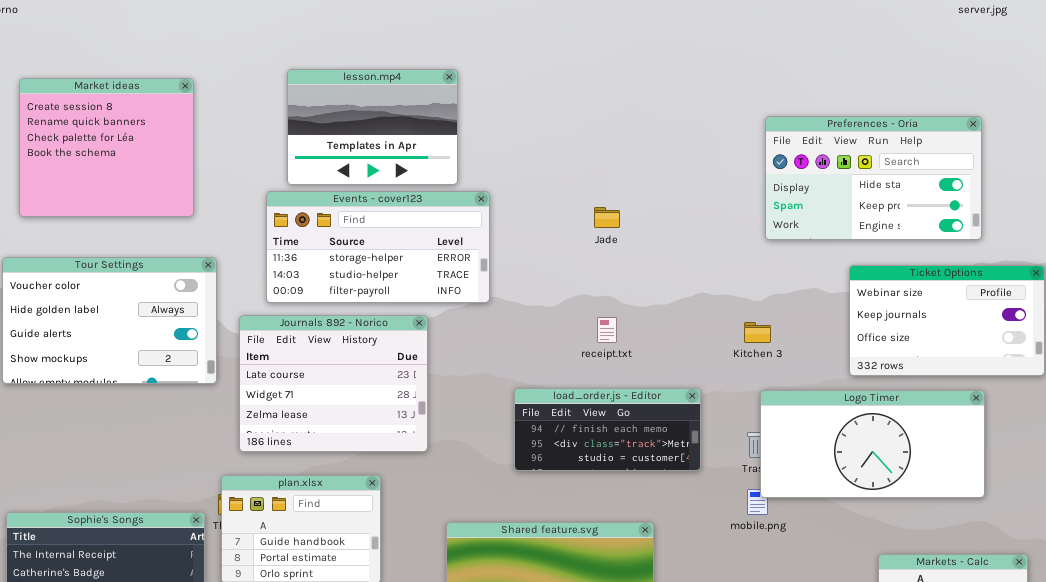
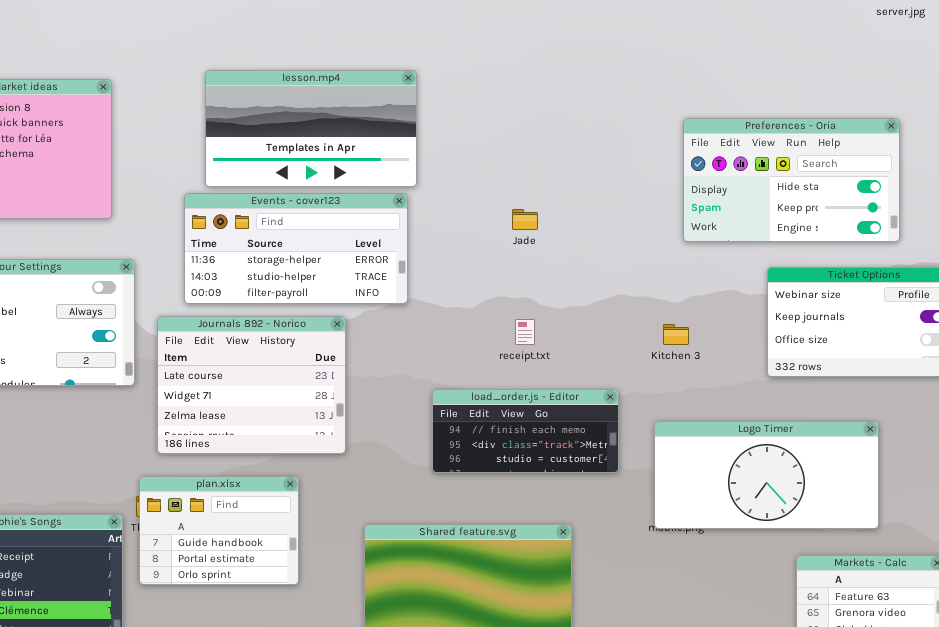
lesson.mp4: [287,69,458,185] -> [205,70,417,187], resized
Logo Timer: [760,390,985,498] -> [654,421,879,529], moved

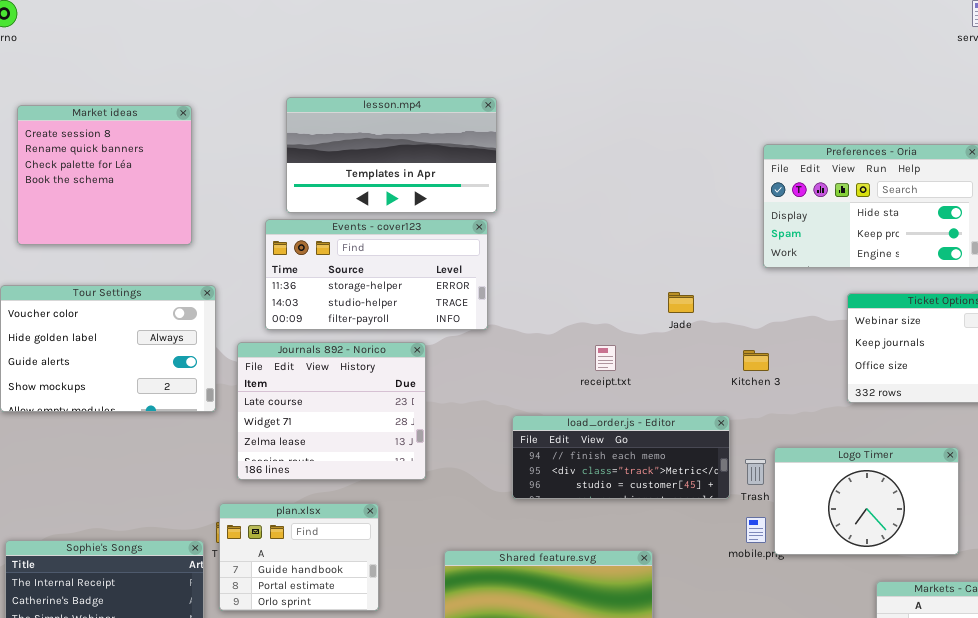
Jade: [512,209,538,230] -> [668,292,694,313], moved
load_order.js - Editor: [432,389,619,473] -> [512,415,730,499], resized
Logo Timer: [654,421,879,529] -> [774,447,959,555], resized

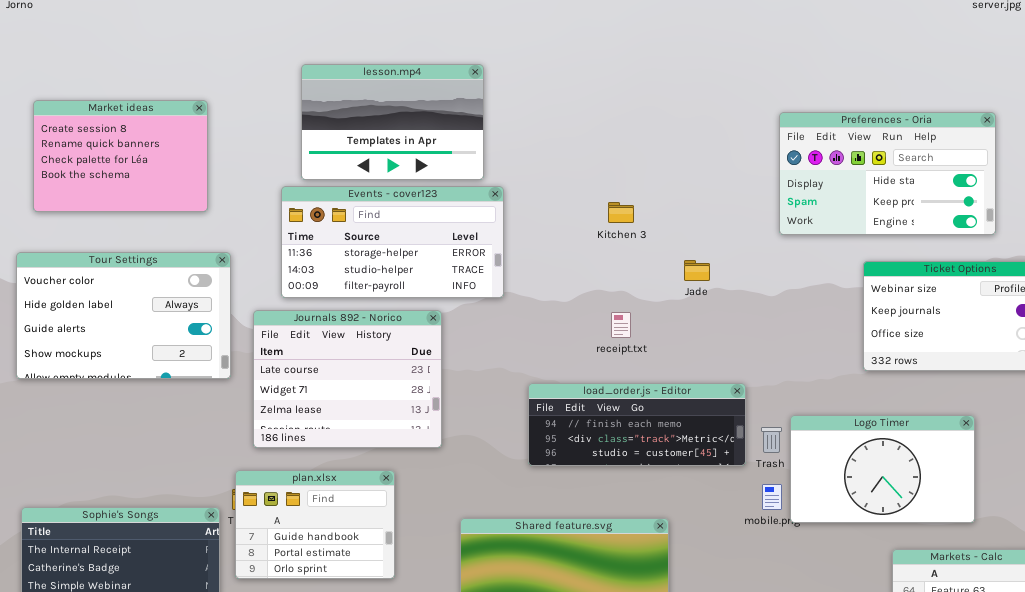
lesson.mp4: [286,97,497,213] -> [301,64,484,180], resized
Market ideas: [17,105,192,245] -> [33,100,208,212], resized
Kitchen 3: [743,350,769,371] -> [608,202,634,223], moved

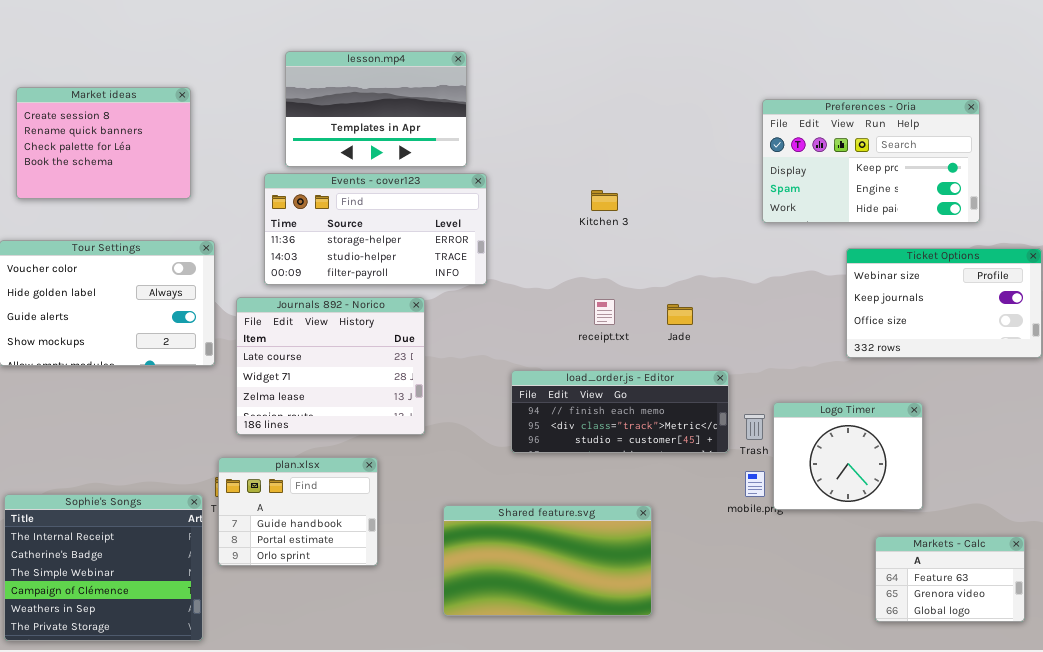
Preferences - Oria: [779,112,996,235] -> [762,99,980,223], scrolled down 1 row
Jade: [684,260,710,281] -> [667,304,693,325], moved
Logo Timer: [790,415,975,523] -> [773,402,923,510], resized

